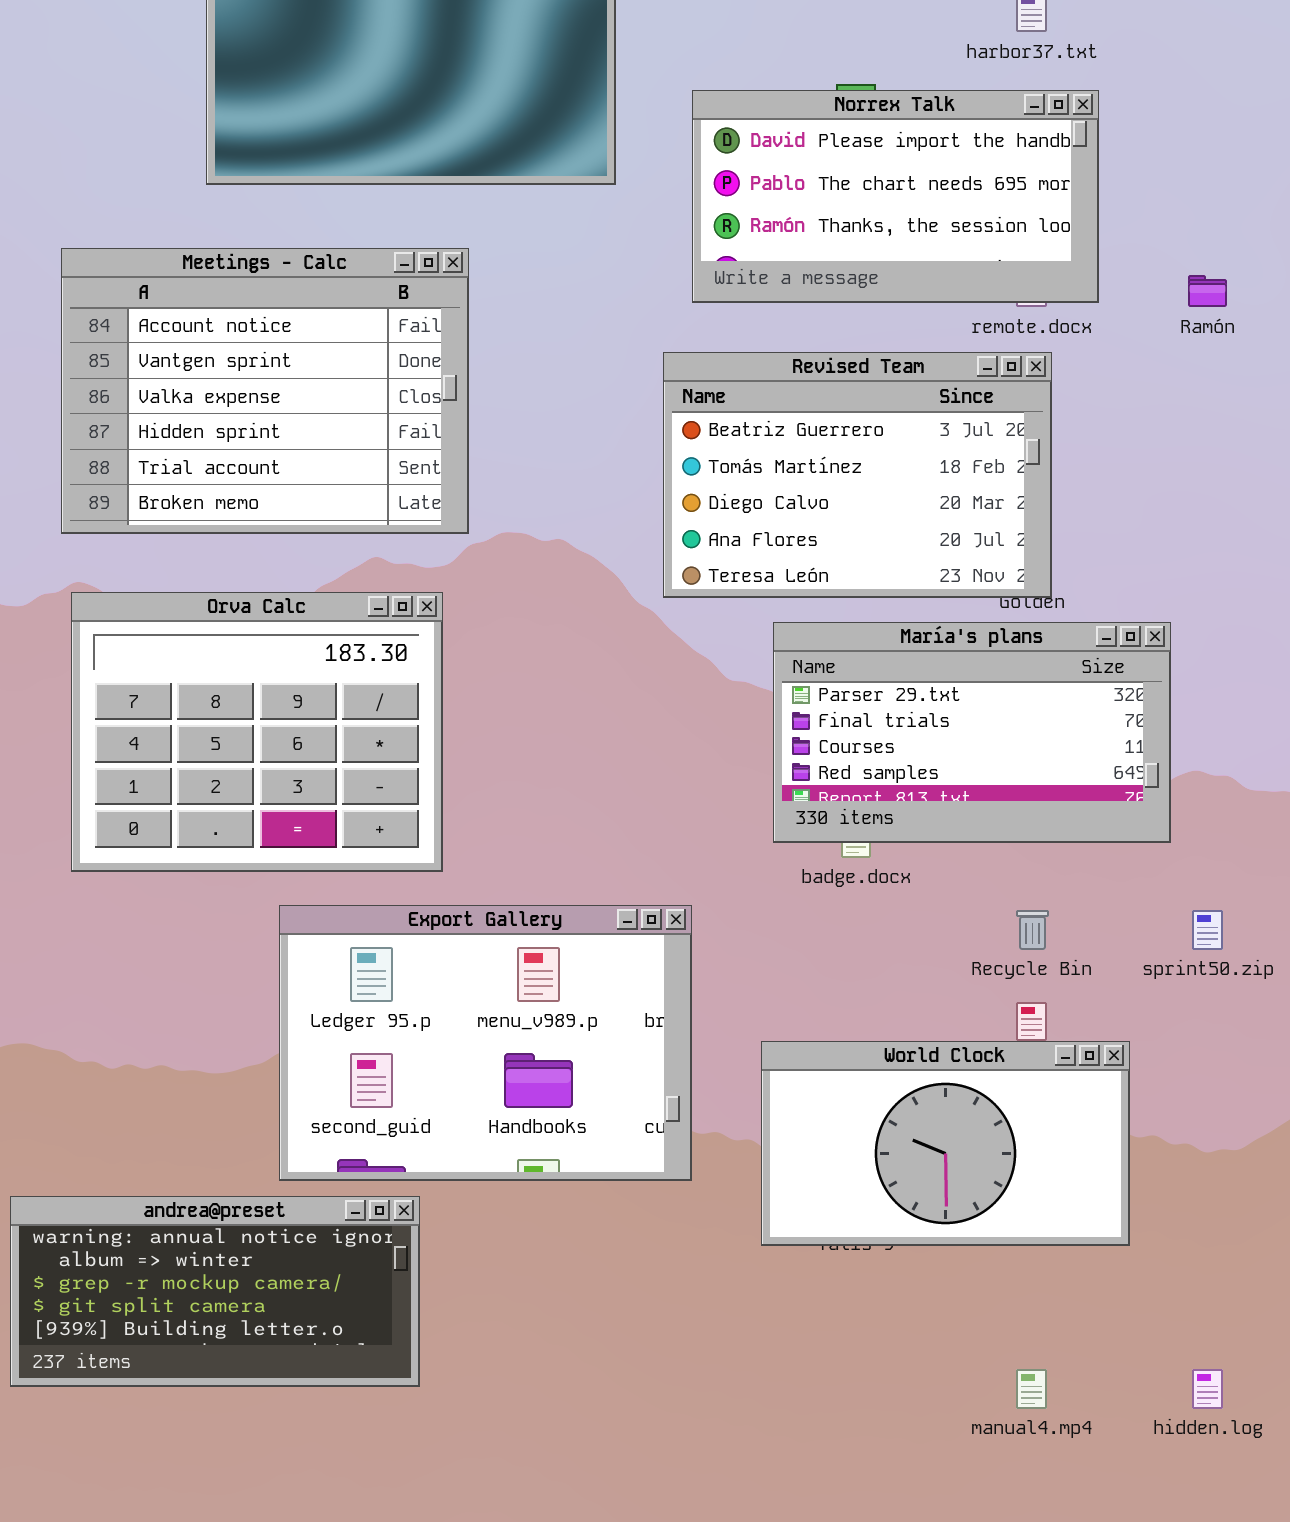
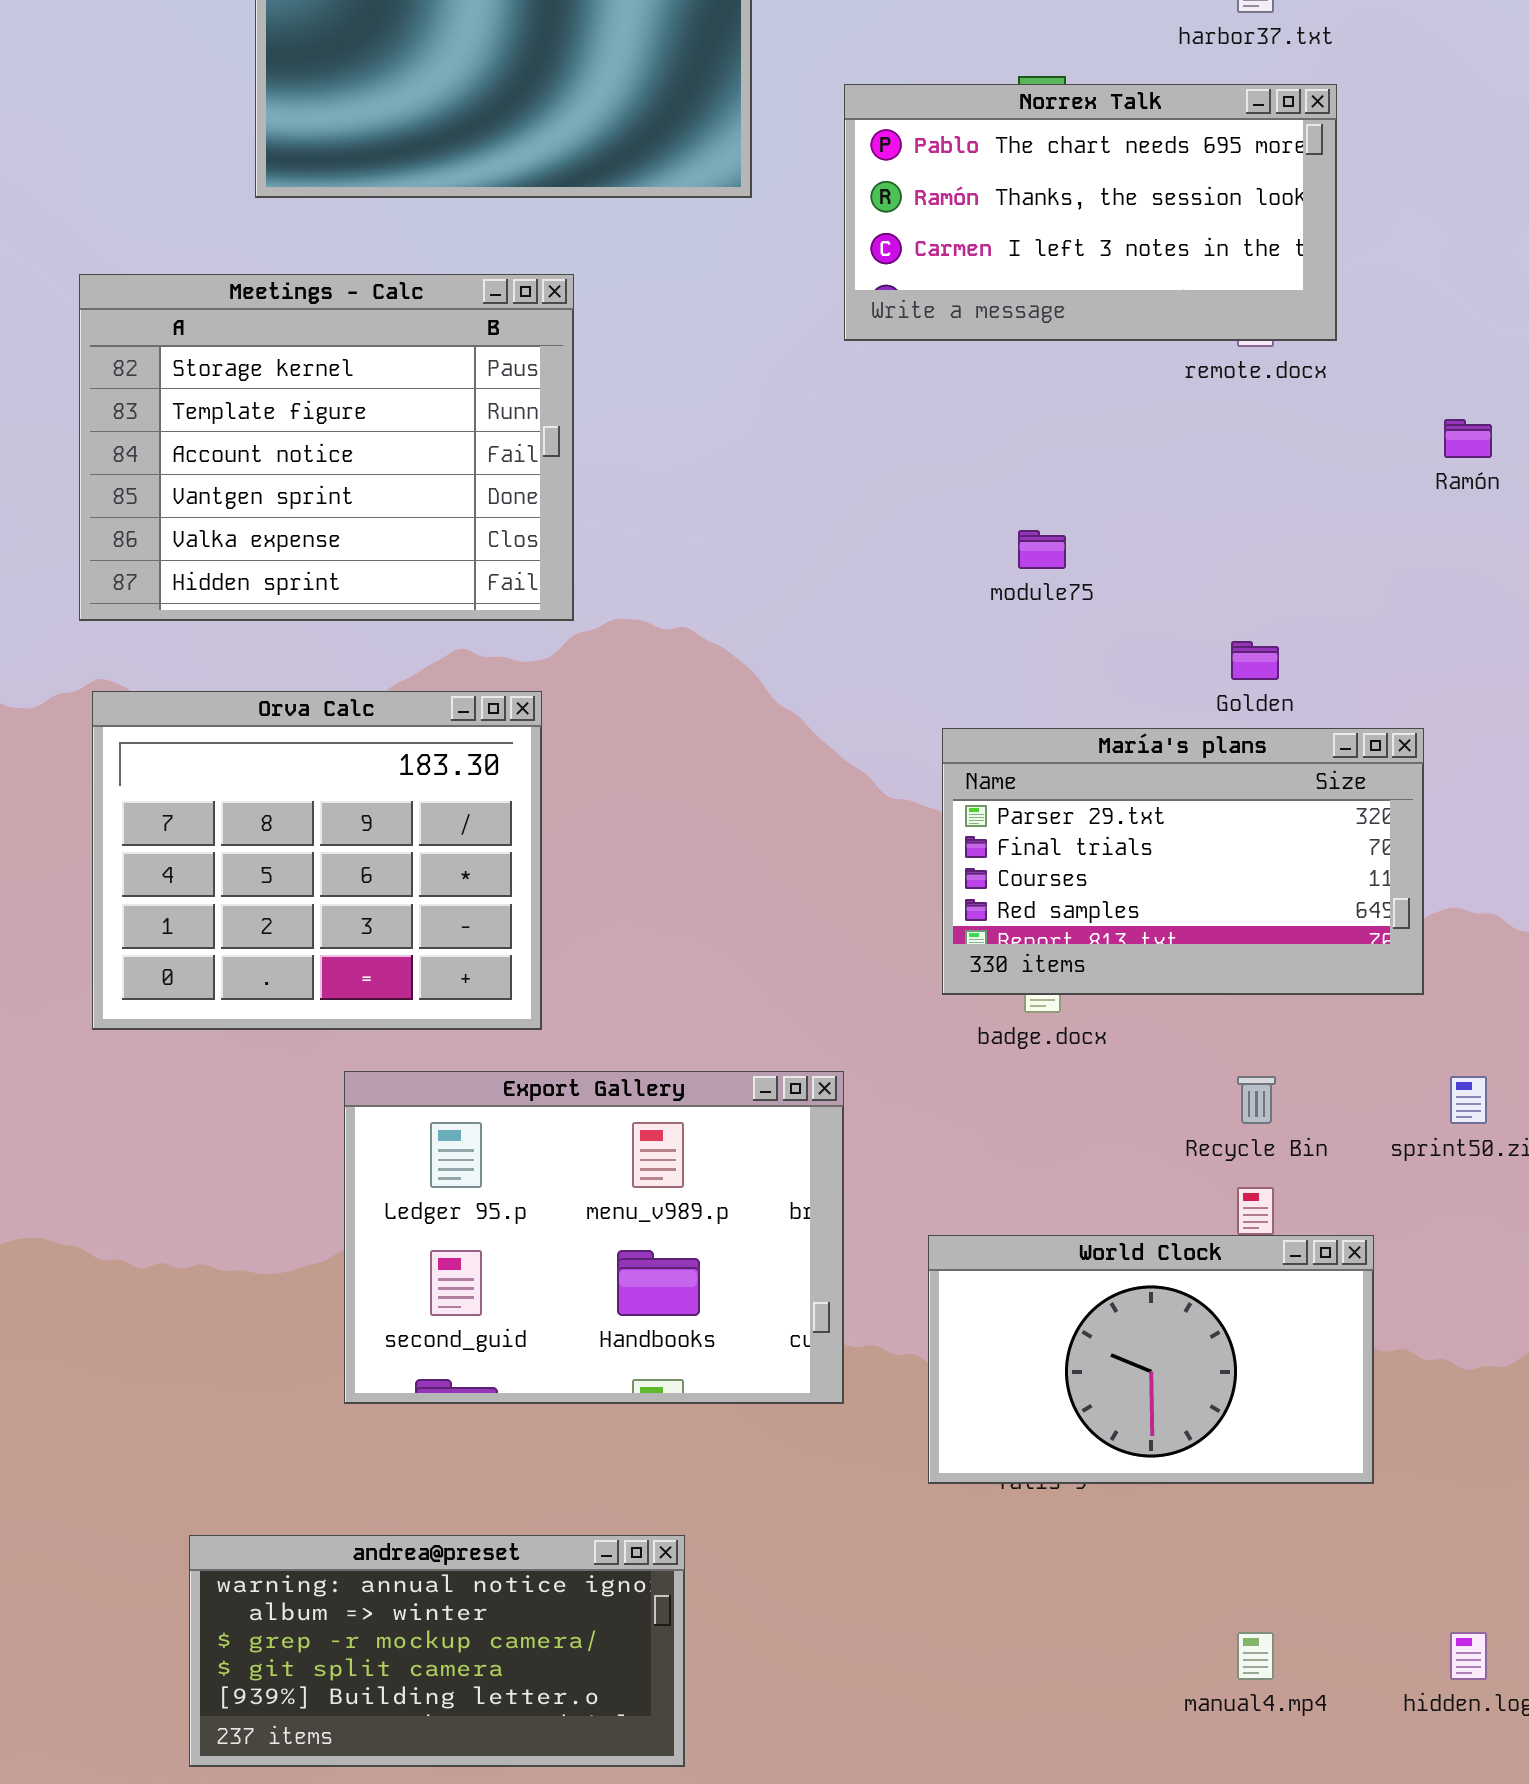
Norrex Talk: [692,90,1099,303] -> [844,84,1337,341], scrolled down 1 row
Meetings - Calc: [61,248,469,534] -> [79,274,574,621], scrolled up 2 rows
Ramón: [1188,275,1227,307] -> [1444,419,1492,458], moved
Revised Team: [663,352,1052,598] -> none, closed
andrea@preset: [10,1196,420,1387] -> [189,1535,685,1767], moved

